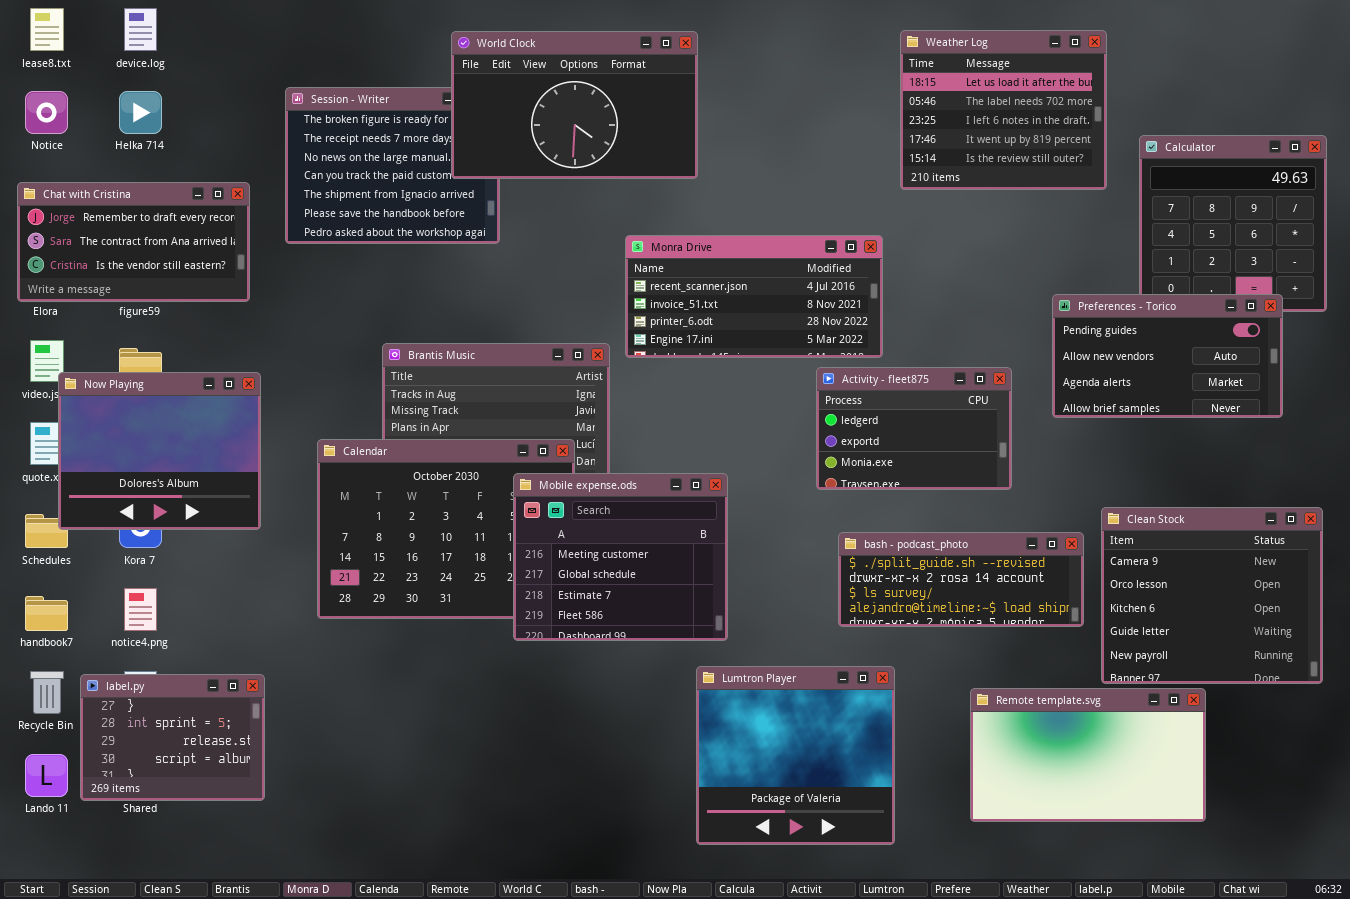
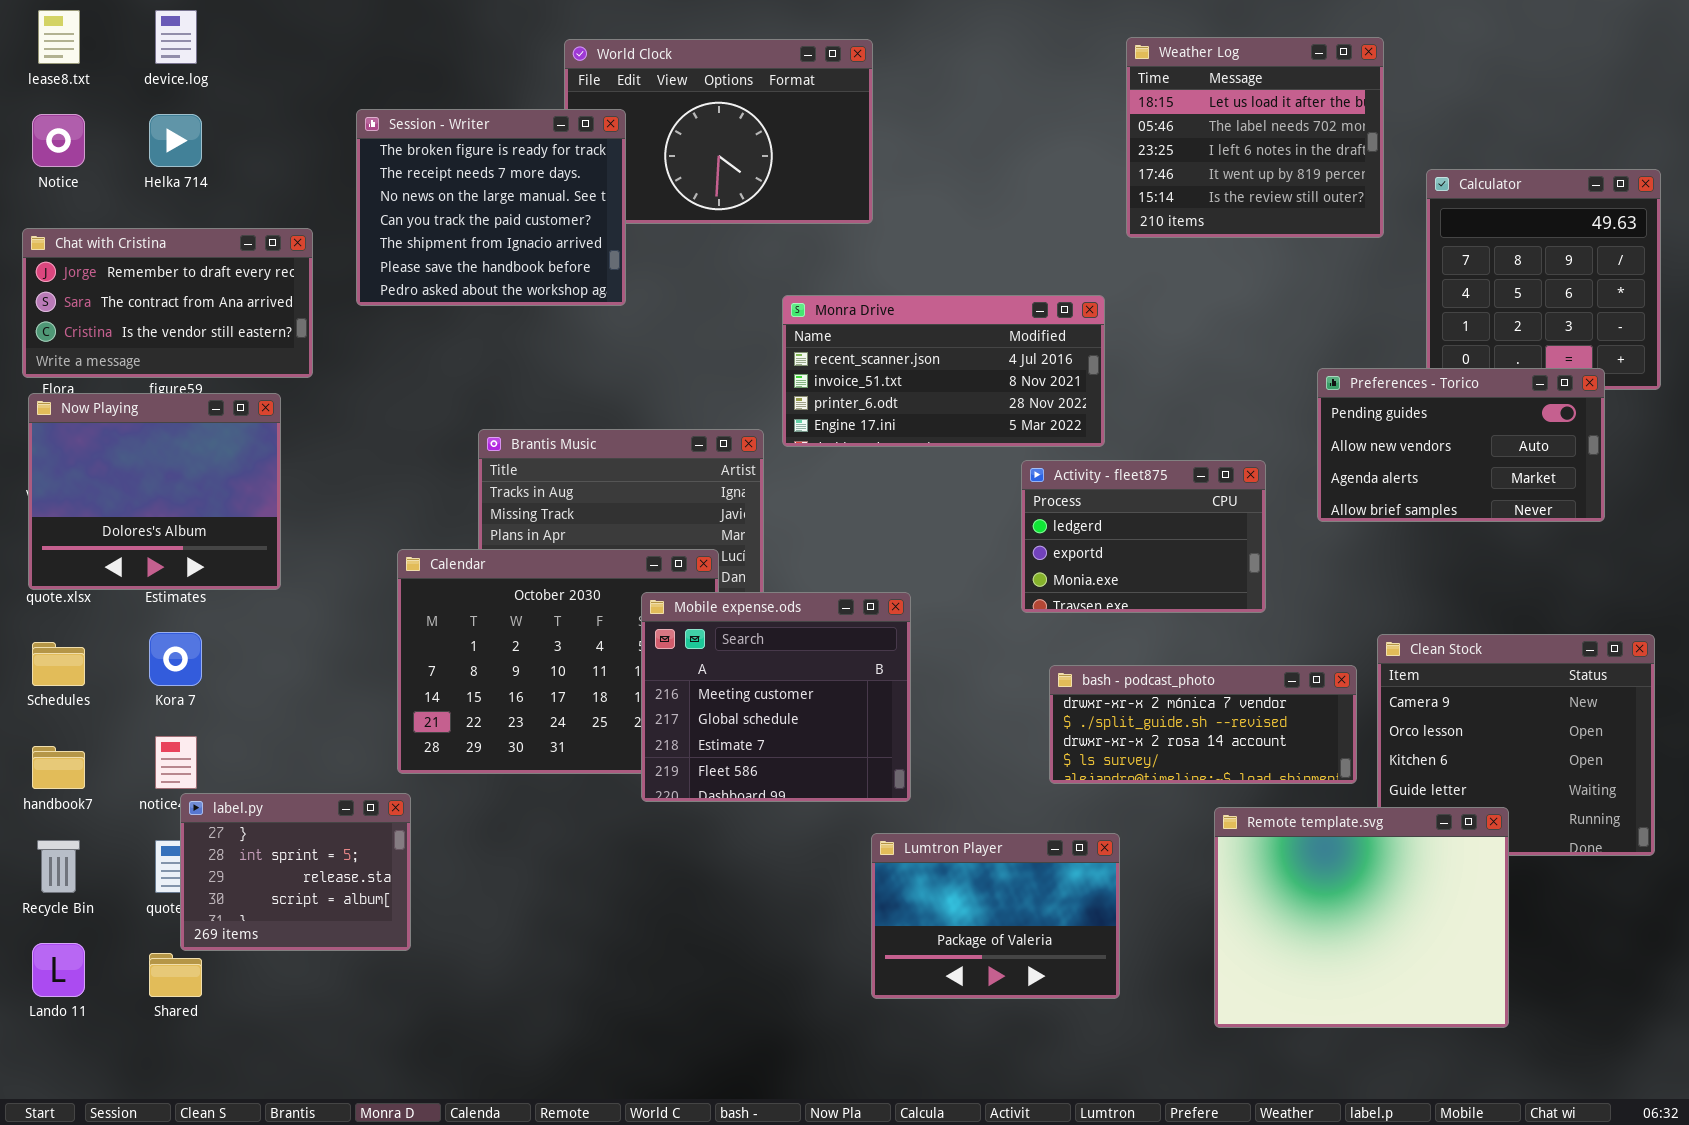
Session - Writer: [285,87,500,244] -> [356,109,626,306], raised
Now Playing: [58,372,261,530] -> [28,393,281,590], moved
bash - podcast_photo: [838,532,1084,627] -> [1049,665,1357,784], scrolled up 1 row
Lumtron Player: [696,666,895,845] -> [871,833,1120,999], resized
label.py: [80,674,265,801] -> [180,793,411,951], moved
Remote template.svg: [970,688,1206,822] -> [1214,807,1509,1028], resized

